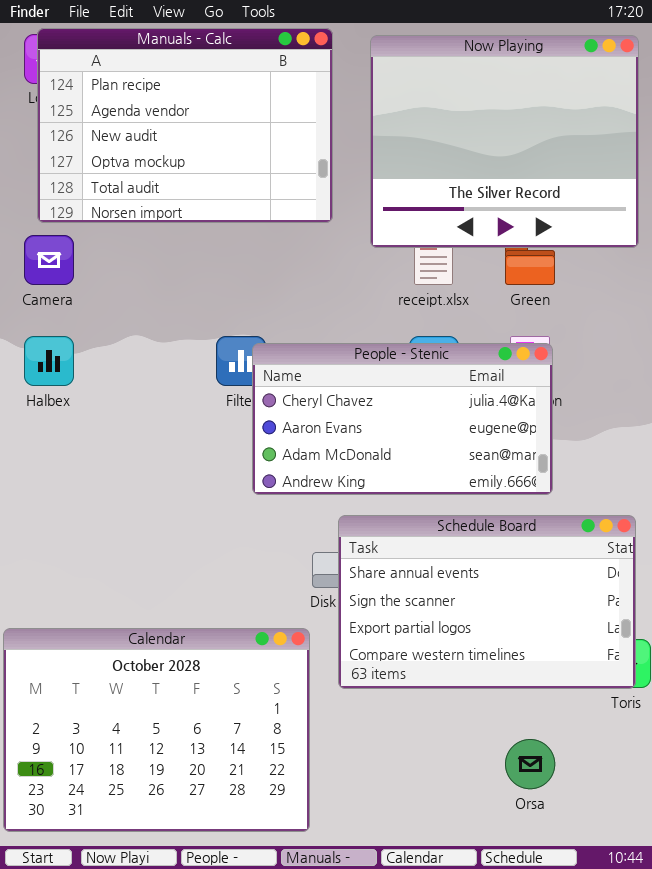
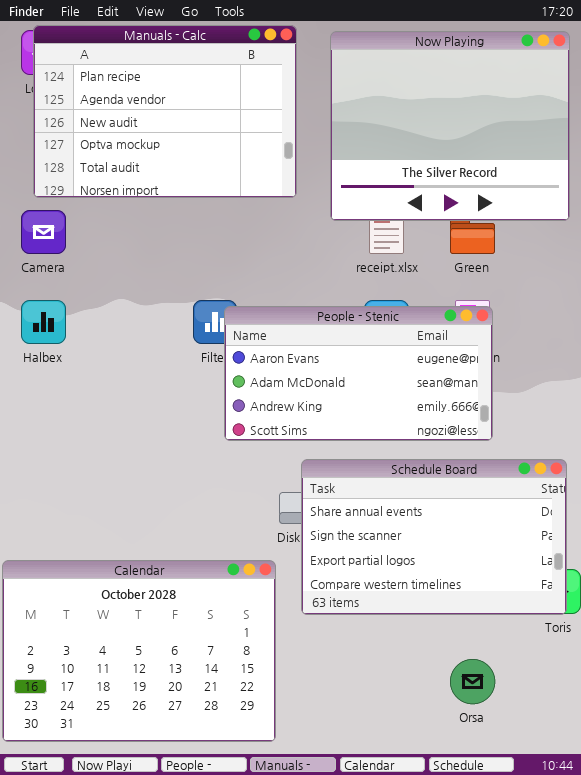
People - Stenic: [252,343,553,495] -> [224,306,493,441], scrolled down 1 row

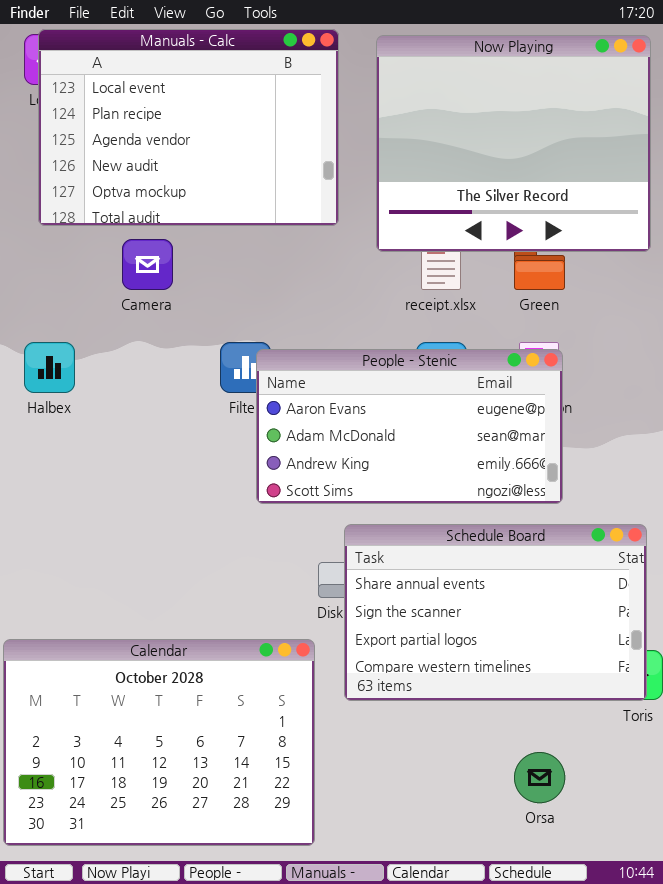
Manuals - Calc: [33,25,297,198] -> [38,29,339,226], scrolled up 1 row
Camera: [21,210,66,254] -> [122,239,173,290], moved

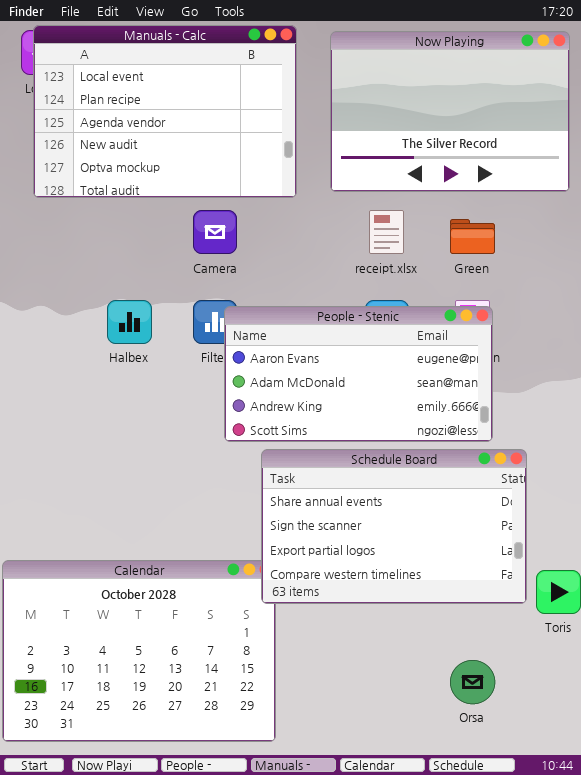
Now Playing: [376,35,651,252] -> [330,31,570,192], resized
Camera: [122,239,173,290] -> [193,210,237,254], moved
Halbex: [24,342,75,393] -> [107,300,152,344], moved
Schedule Board: [344,524,647,701] -> [261,449,527,604], moved

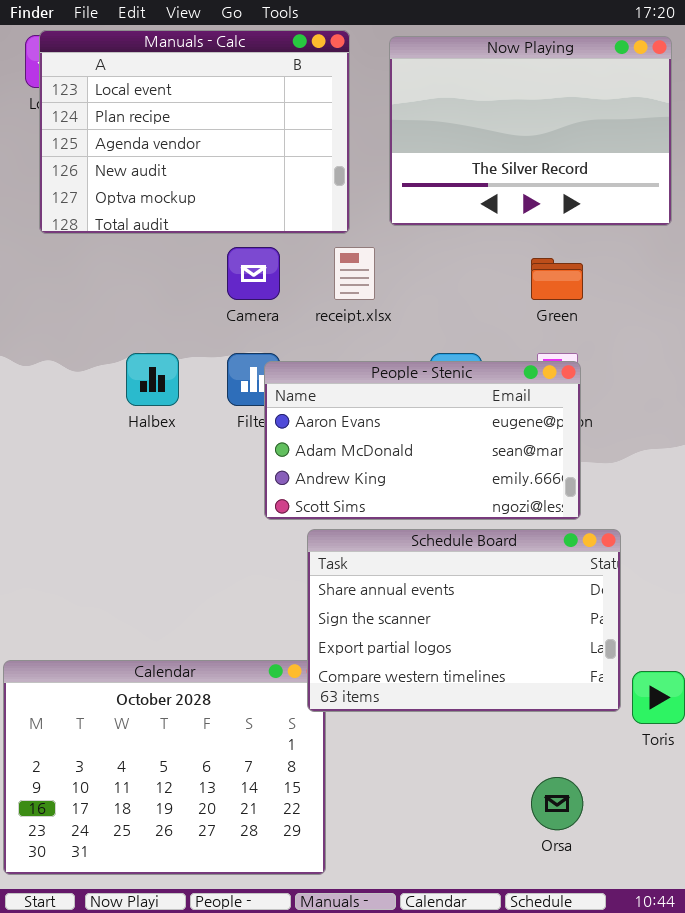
receipt.xlsx: [369,210,404,254] -> [334,247,375,300], moved

